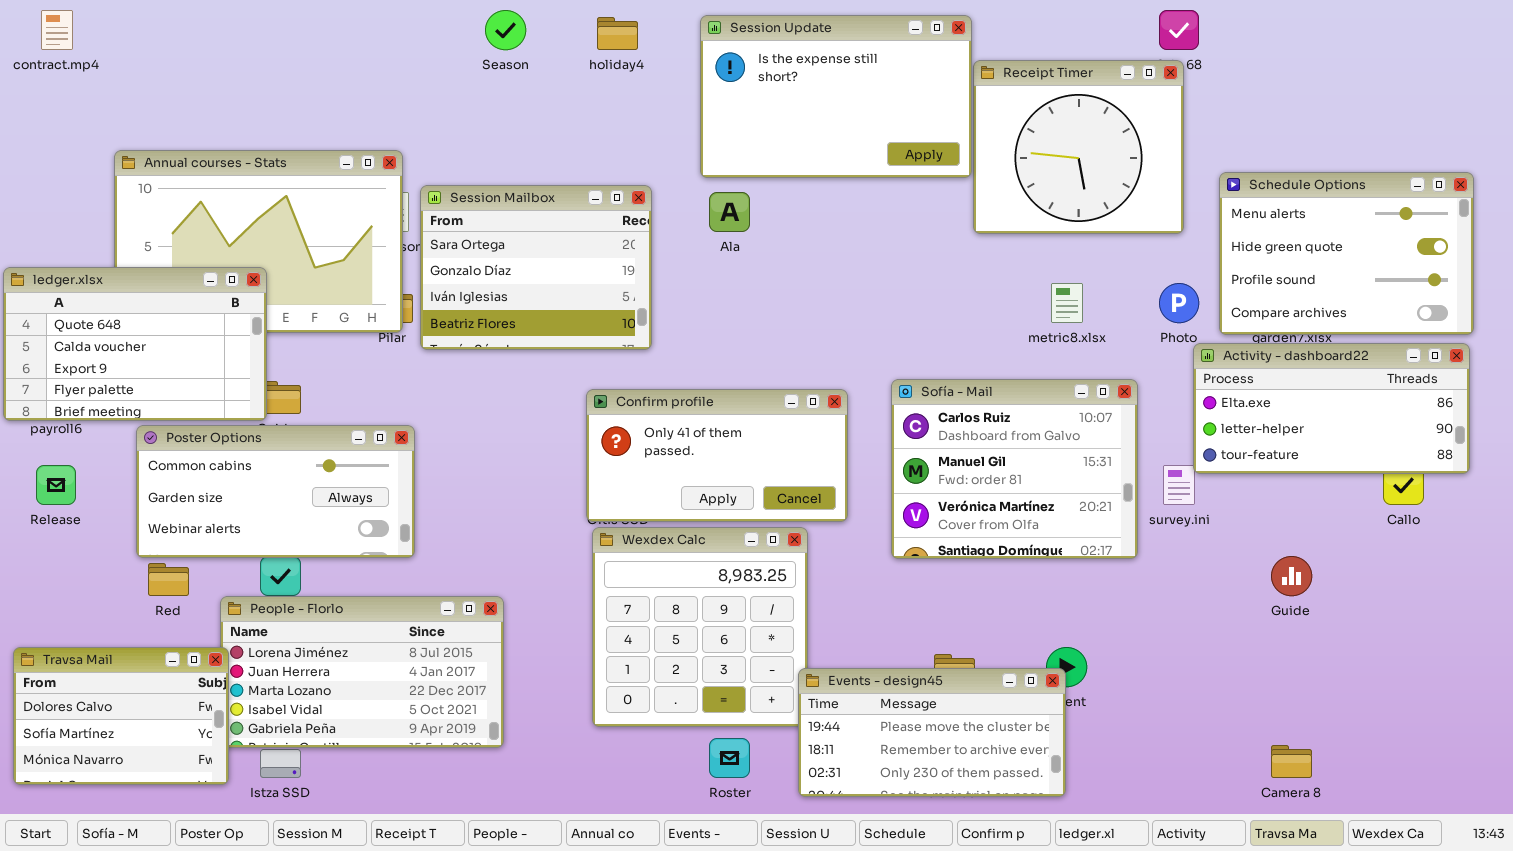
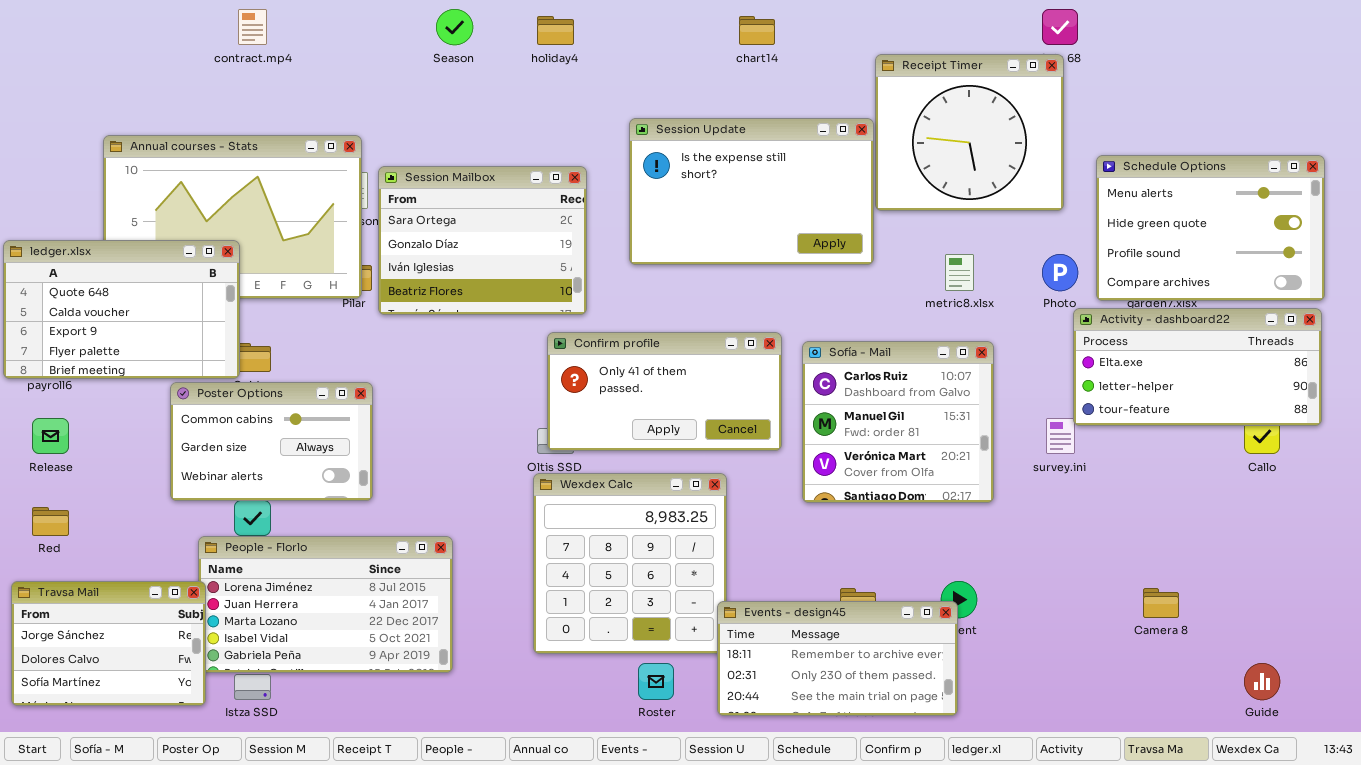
contract.mp4: [41,10,73,50] -> [238,9,267,45], moved
Session Update: [700,15,972,178] -> [629,118,874,265], moved
Sofía - Mail: [891,379,1138,559] -> [802,341,994,503], resized
Confirm profile: [586,389,848,522] -> [547,332,782,451], moved
Poster Options: [136,425,415,558] -> [170,382,373,501], resized
Guide: [1271,556,1312,596] -> [1244,663,1280,700], moved
Red: [148,563,189,596] -> [32,507,69,536], moved
Travsa Mail: [13,647,229,785] -> [11,581,206,706], scrolled up 1 row
Events - design45: [798,668,1066,797] -> [717,601,958,716], scrolled down 1 row
Camera 8: [1271,745,1312,778] -> [1143,588,1179,618], moved

